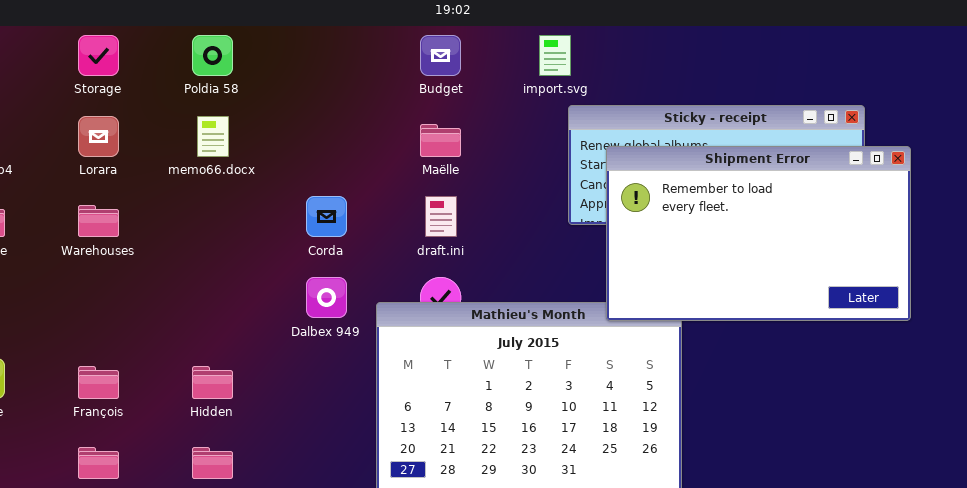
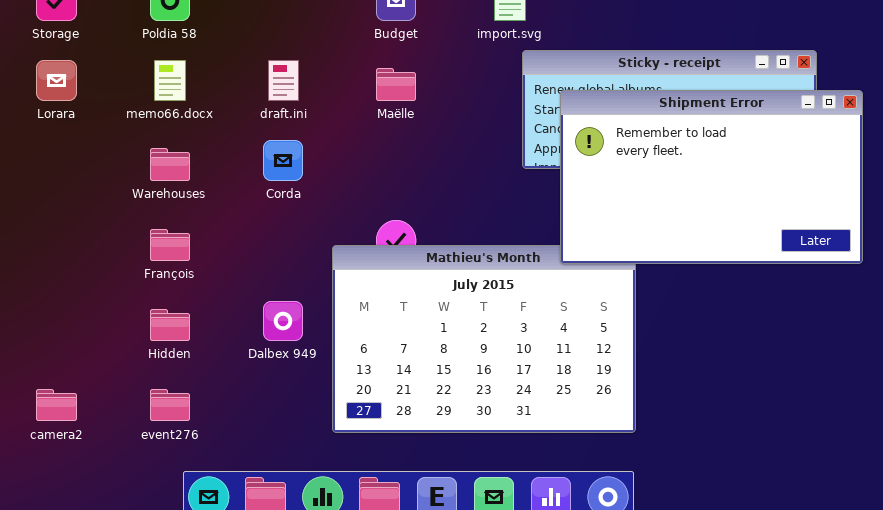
draft.ini: [425,196,457,237] -> [268,60,299,101], moved
Warehouses: [78,205,119,237] -> [150,148,190,181], moved
Dalbex 949: [306,277,347,318] -> [263,301,303,341], moved
François: [78,366,119,399] -> [150,229,190,261], moved

